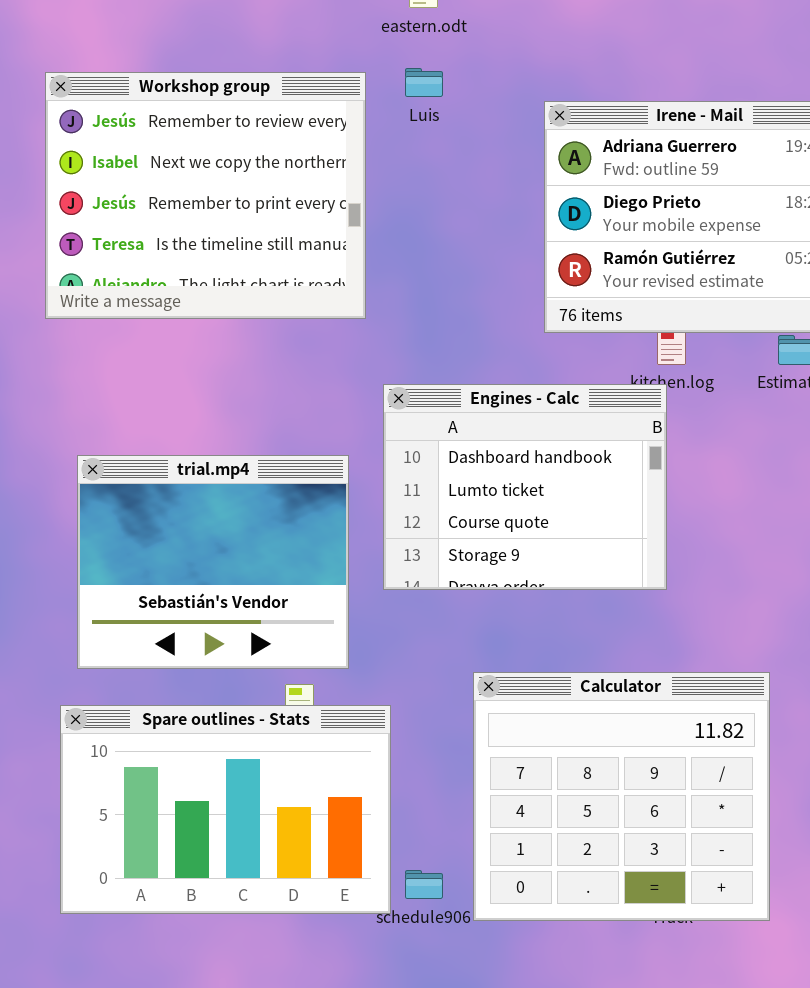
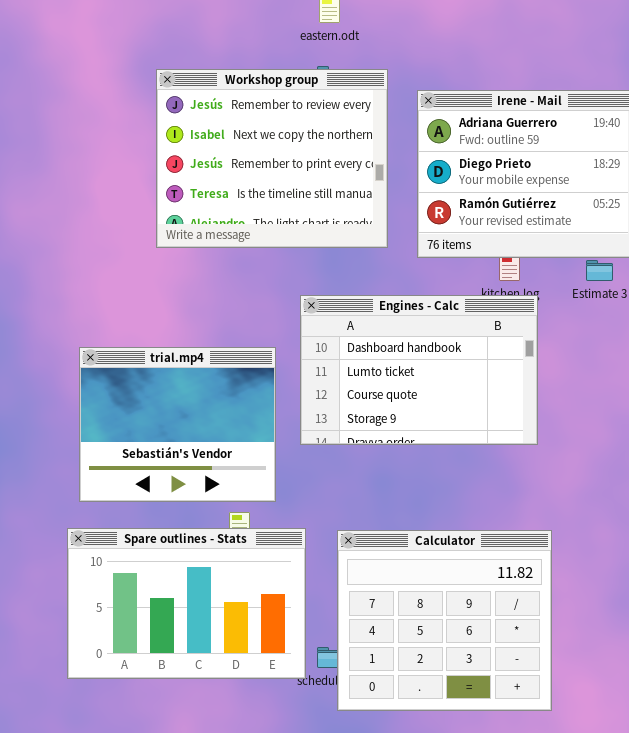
Workshop group: [45,72,366,319] -> [156,69,388,248], moved
Engines - Calc: [383,384,667,590] -> [300,295,538,445], resized
Calculator: [473,672,770,921] -> [337,530,552,711], moved

